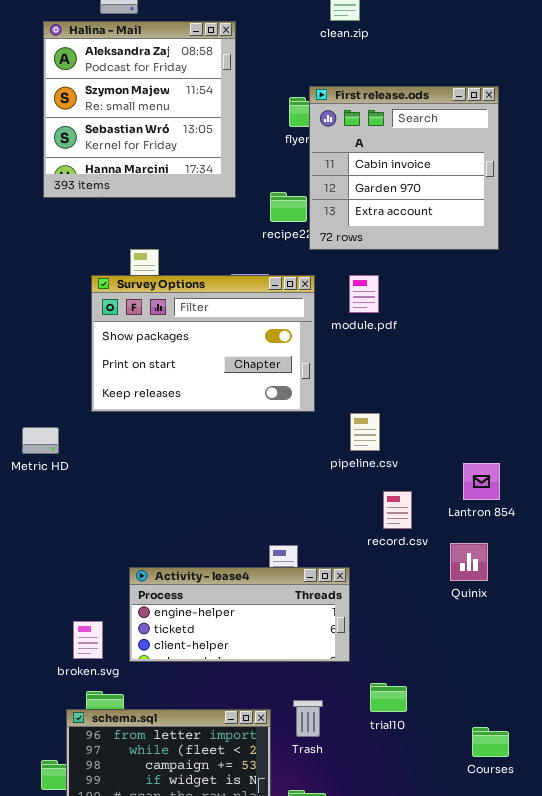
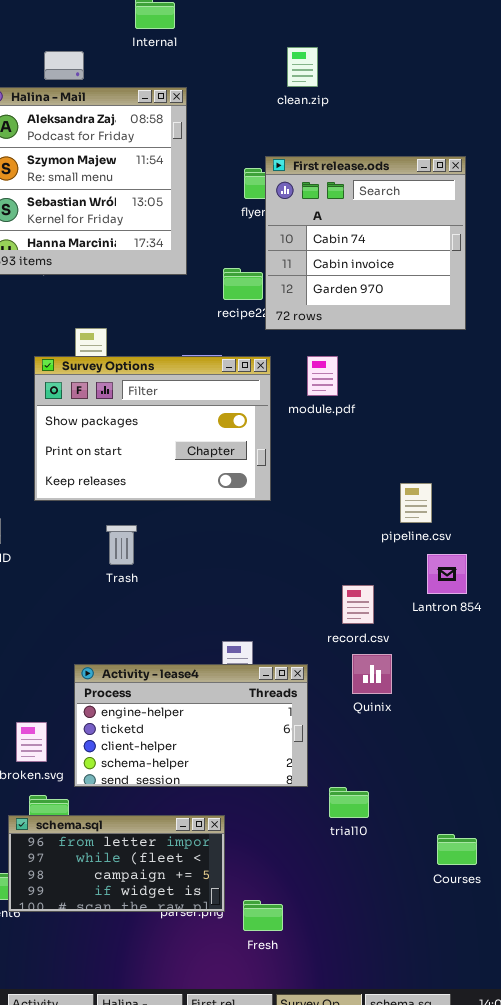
First release.ods: [309,86,499,250] -> [265,156,466,330], scrolled up 1 row
pipeline.csv: [350,413,380,451] -> [400,483,432,523], moved
Quinix: [450,543,488,581] -> [352,654,392,694], moved
Activity - lease4: [129,567,350,662] -> [74,664,308,787], resized
Trash: [293,700,323,737] -> [106,525,137,565], moved

